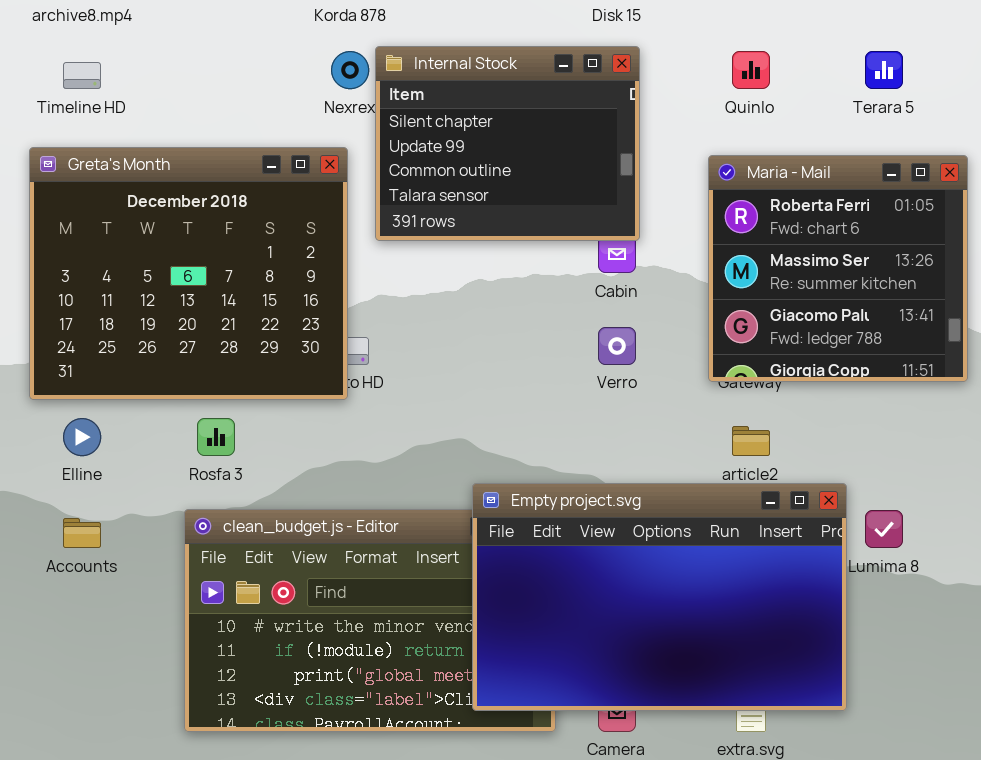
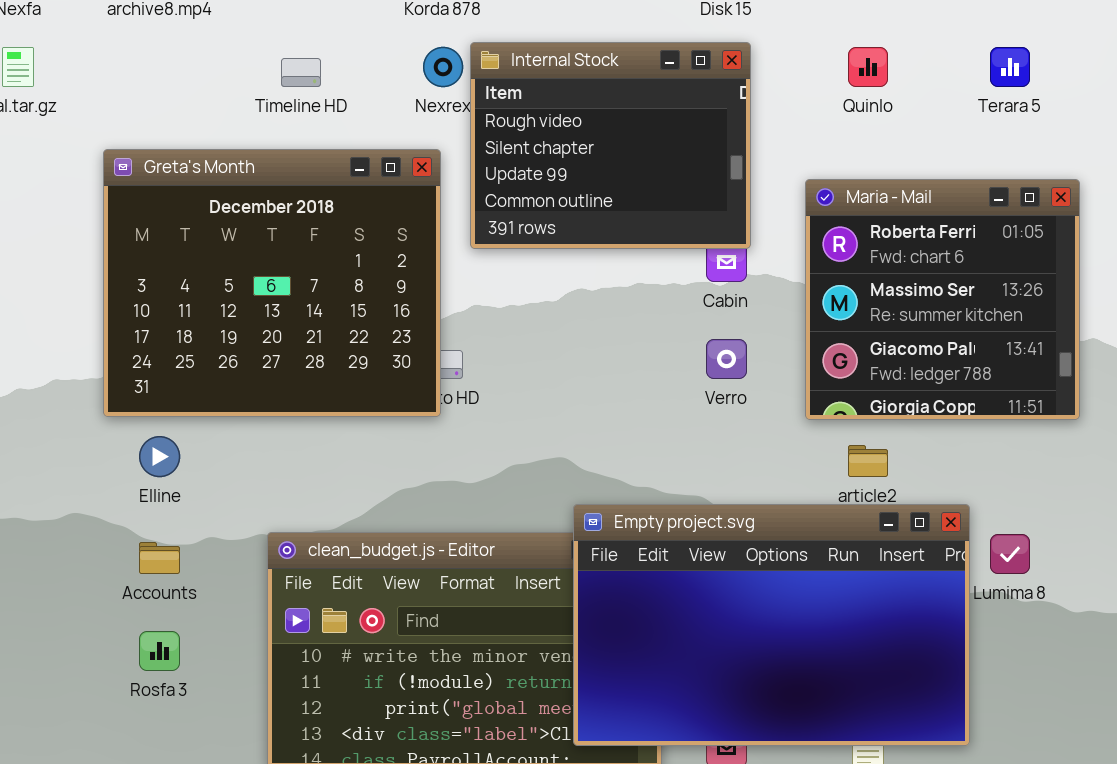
Internal Stock: [375,46,640,241] -> [470,42,751,249], scrolled up 1 row
Timeline HD: [63,62,101,89] -> [281,58,321,87], moved
Maria - Mail: [708,155,968,382] -> [805,179,1080,420], moved
Rosfa 3: [197,418,235,456] -> [139,631,180,671], moved

